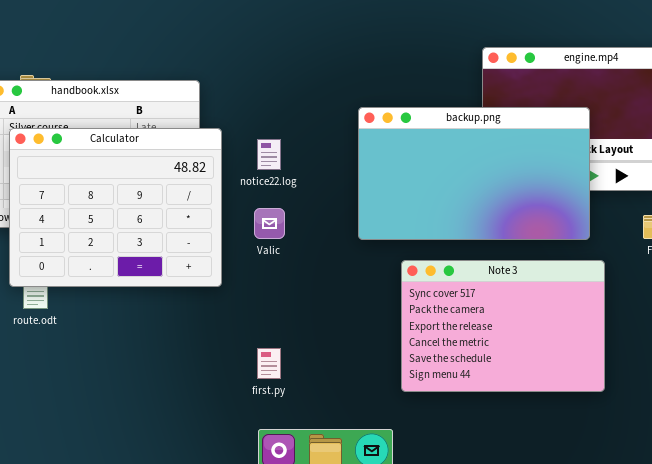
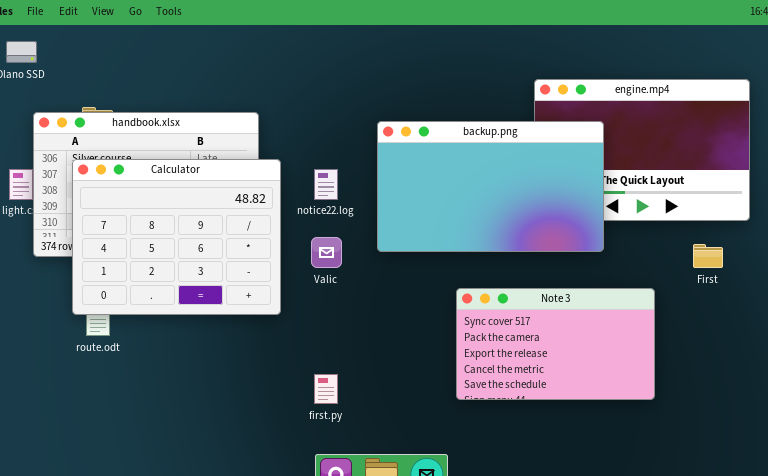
backup.png: [358,107,590,240] -> [377,121,604,252], moved
Note 3: [401,260,605,392] -> [456,288,655,400], resized

